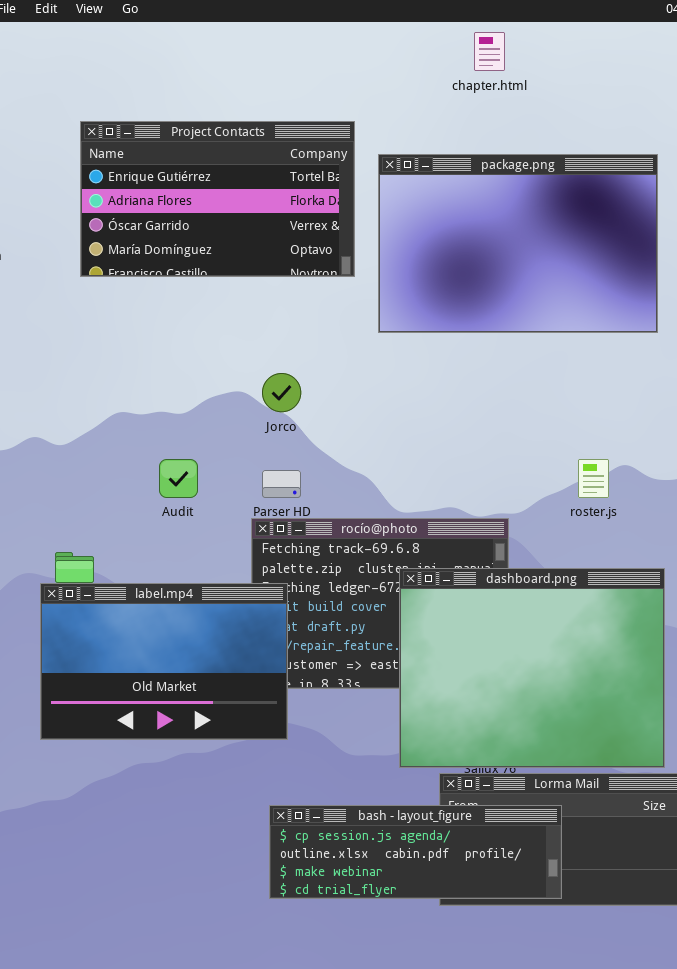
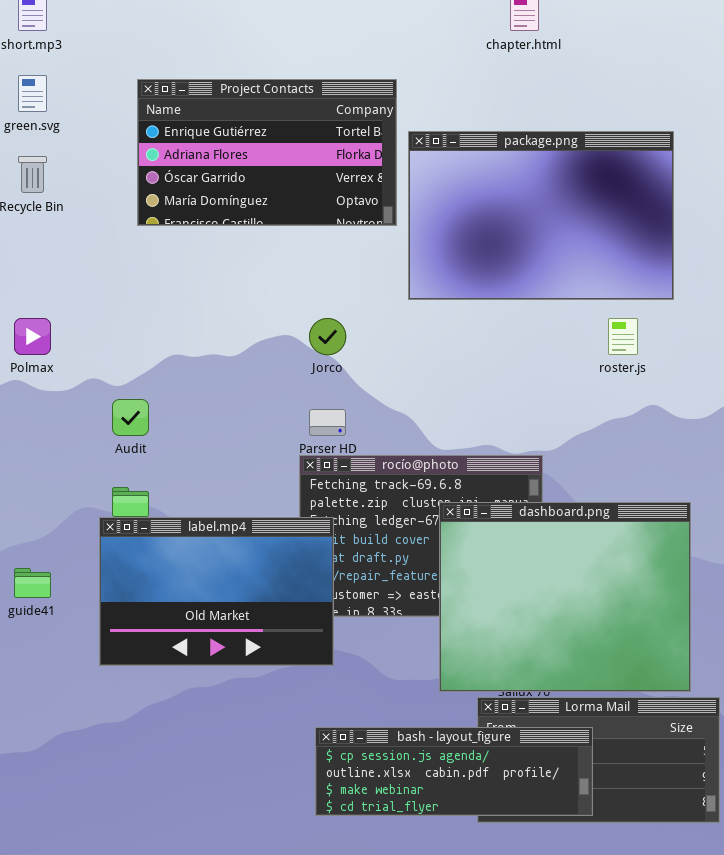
package.png: [378,154,658,333] -> [408,131,674,300], moved
Audit: [159,459,198,498] -> [112,399,149,436], moved
roster.js: [578,459,609,498] -> [608,318,638,355], moved

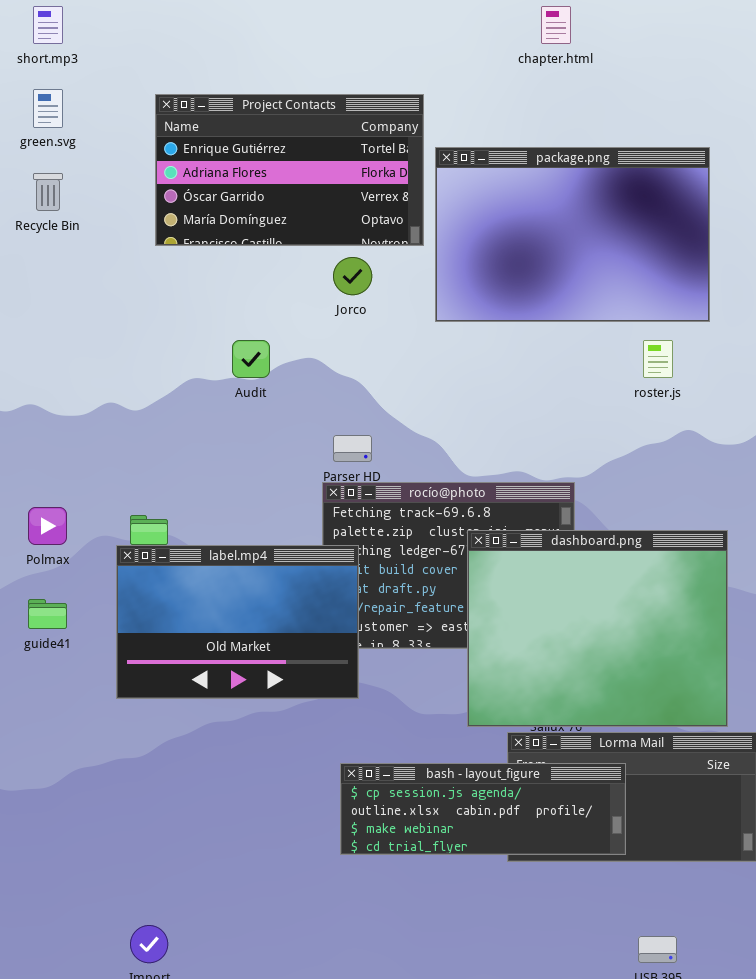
Polmax: [14,318,51,355] -> [28,507,67,545], moved
Jorco: [309,318,346,355] -> [333,257,372,295], moved
Audit: [112,399,149,436] -> [232,340,270,378], moved

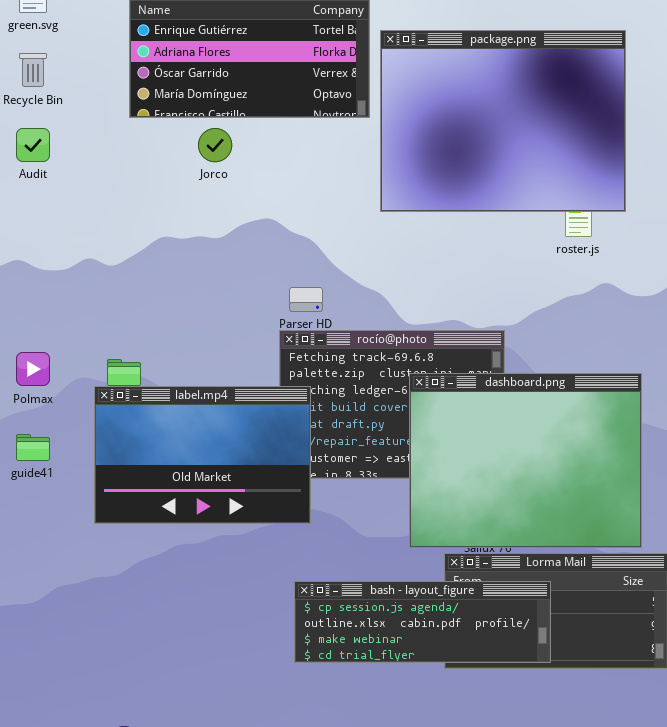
package.png: [435,147,710,322] -> [380,30,626,212], resized
Jorco: [333,257,372,295] -> [198,128,232,162], moved
Audit: [232,340,270,378] -> [16,128,50,162], moved

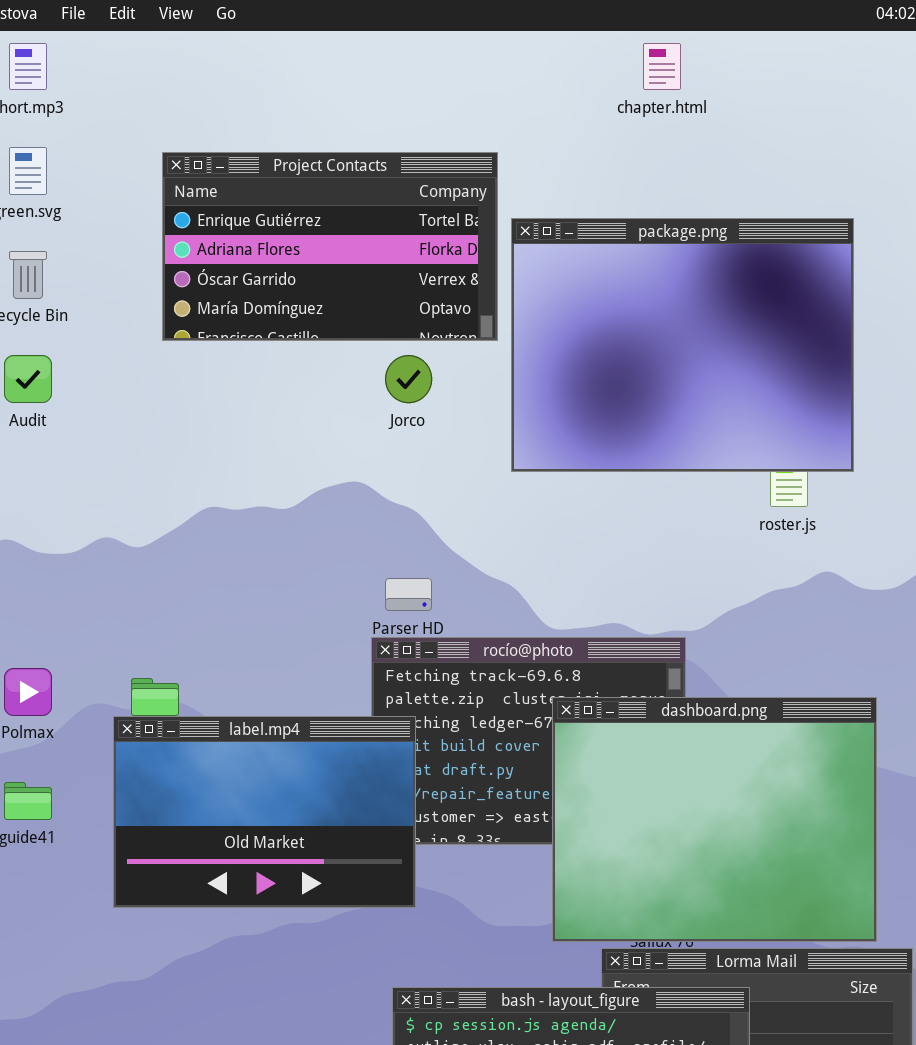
Jorco: [198,128,232,162] -> [385,355,432,403], moved

